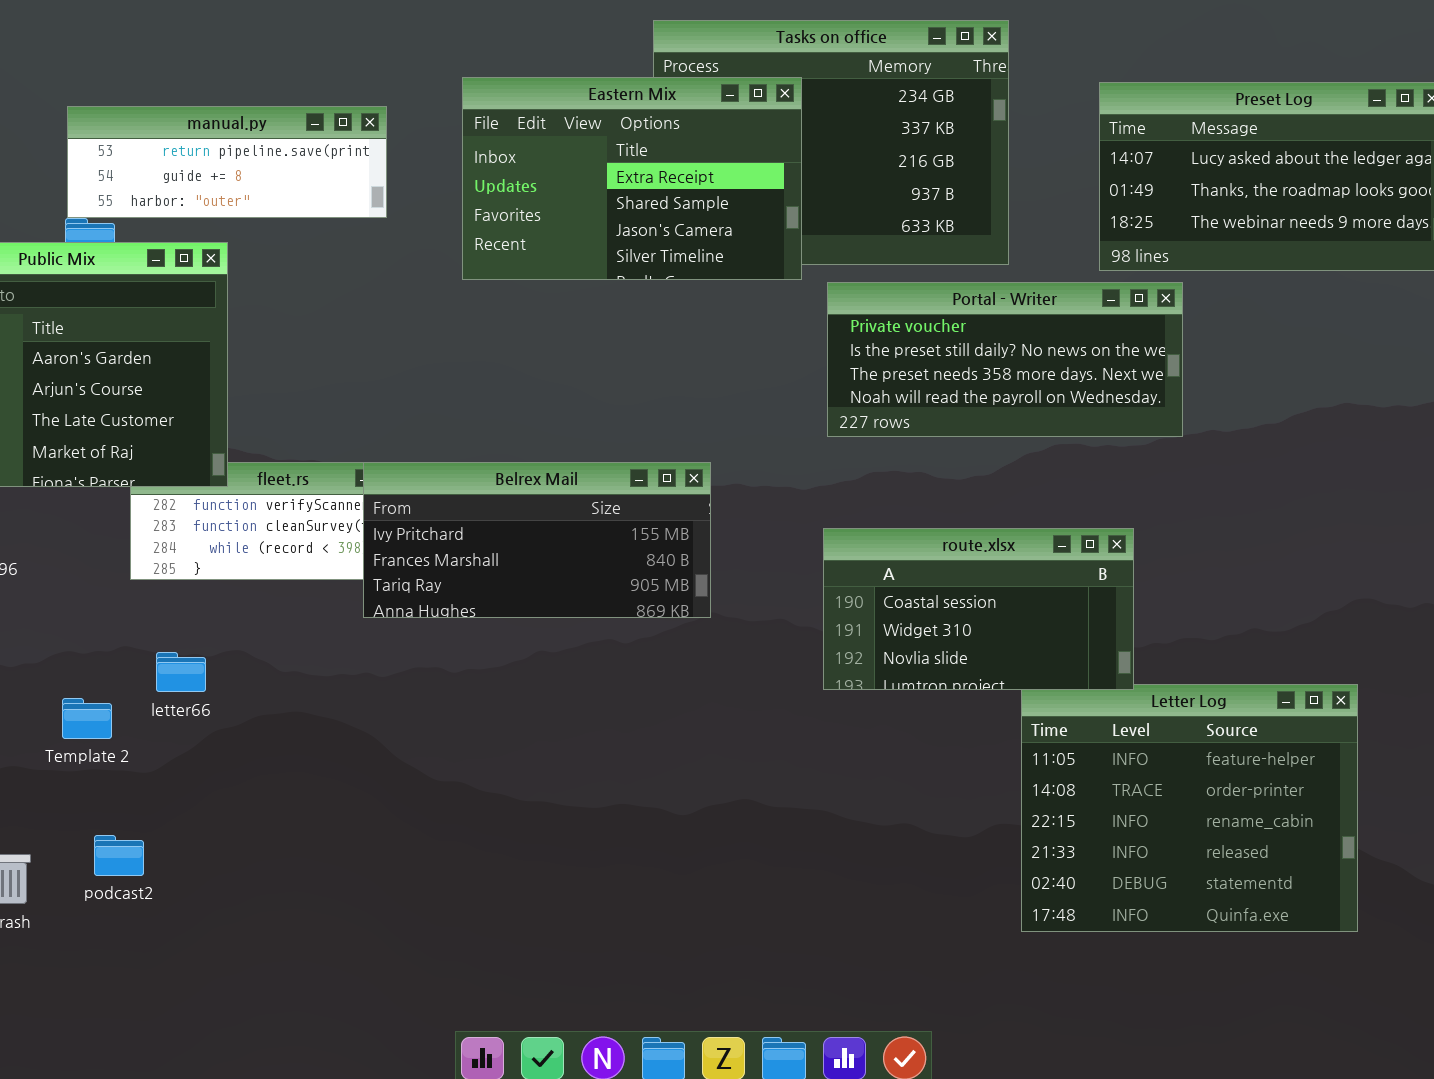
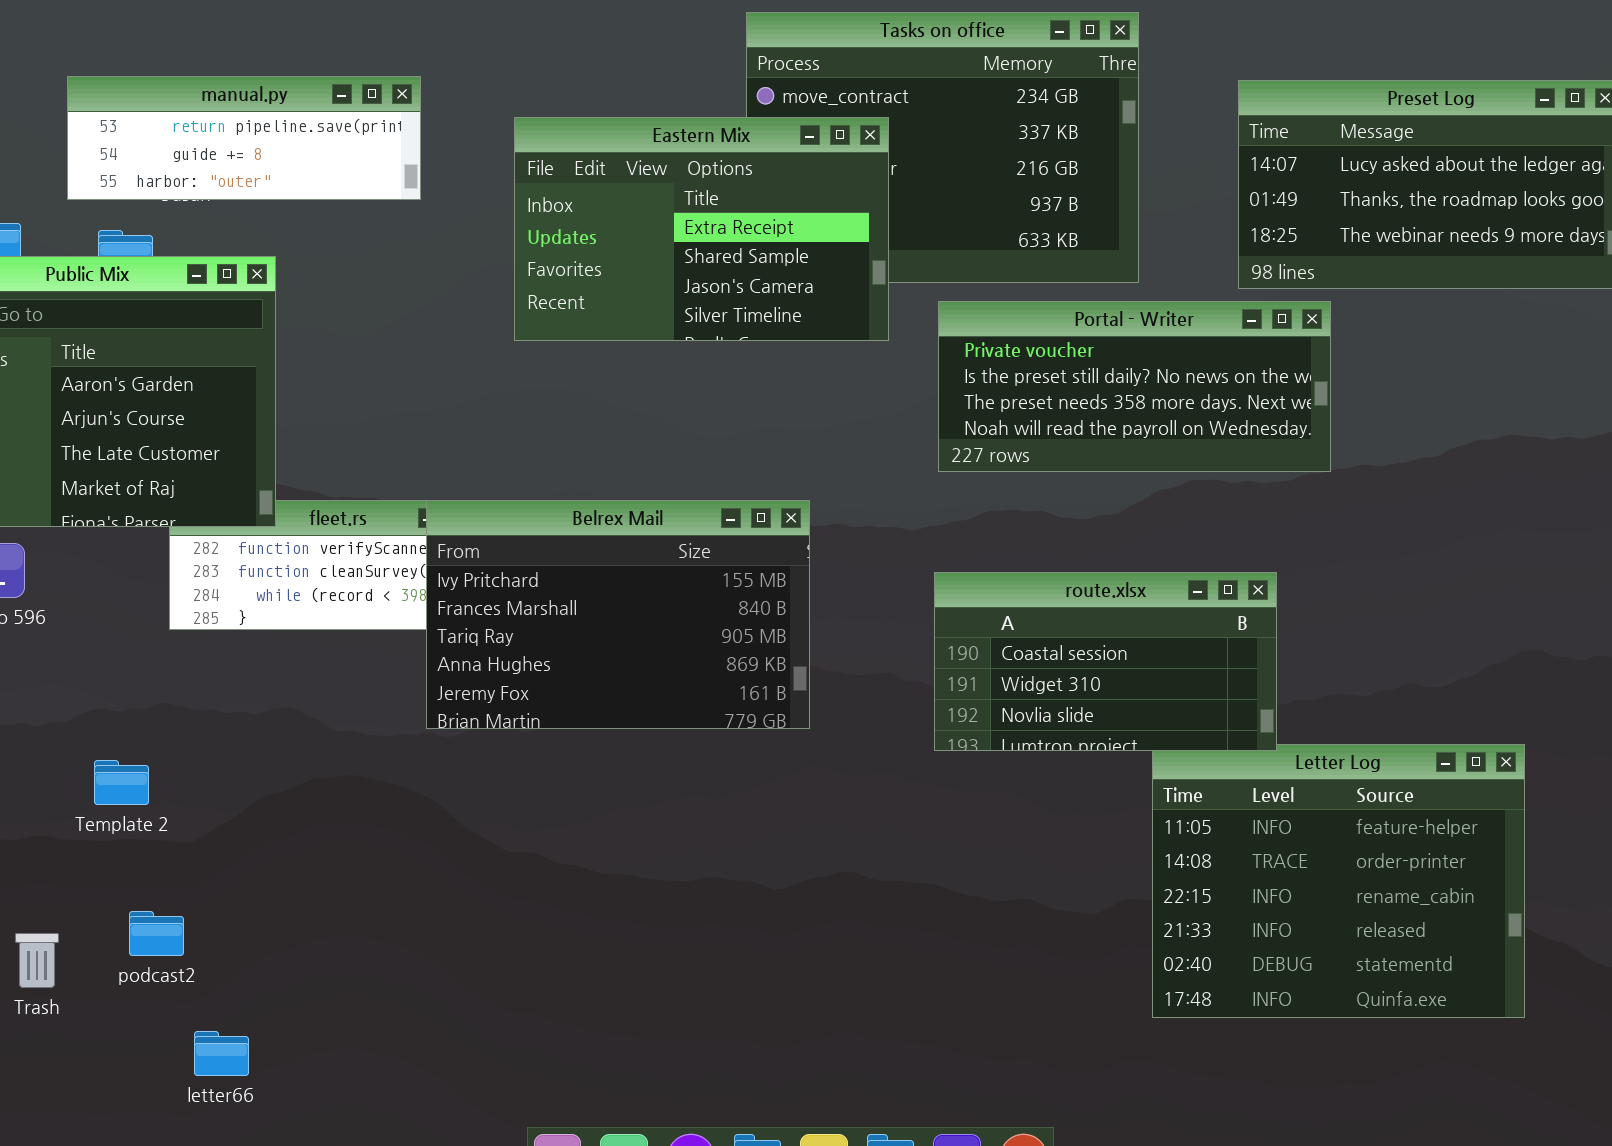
Eastern Mix: [462,77,802,280] -> [514,117,889,341], moved
manual.py: [67,106,387,218] -> [67,76,421,200], moved
Belrex Mail: [363,462,711,618] -> [426,500,810,729], resized
letter66: [156,652,206,692] -> [194,1031,249,1076], moved

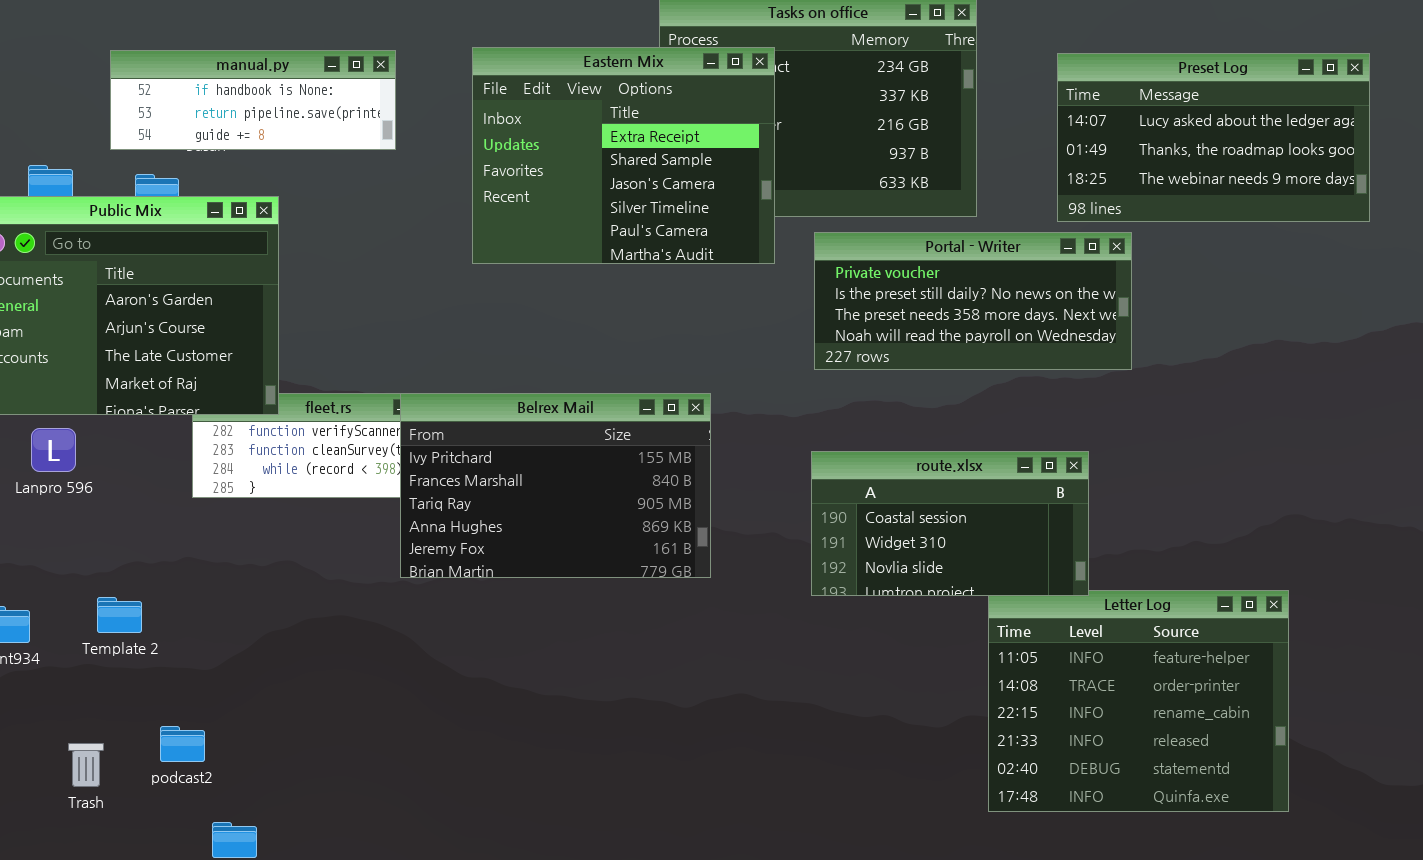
manual.py: [67,76,421,200] -> [110,50,396,150], scrolled up 1 row
Eastern Mix: [514,117,889,341] -> [472,47,775,264], resized
Template 2: [94,760,149,805] -> [97,597,142,633], moved

